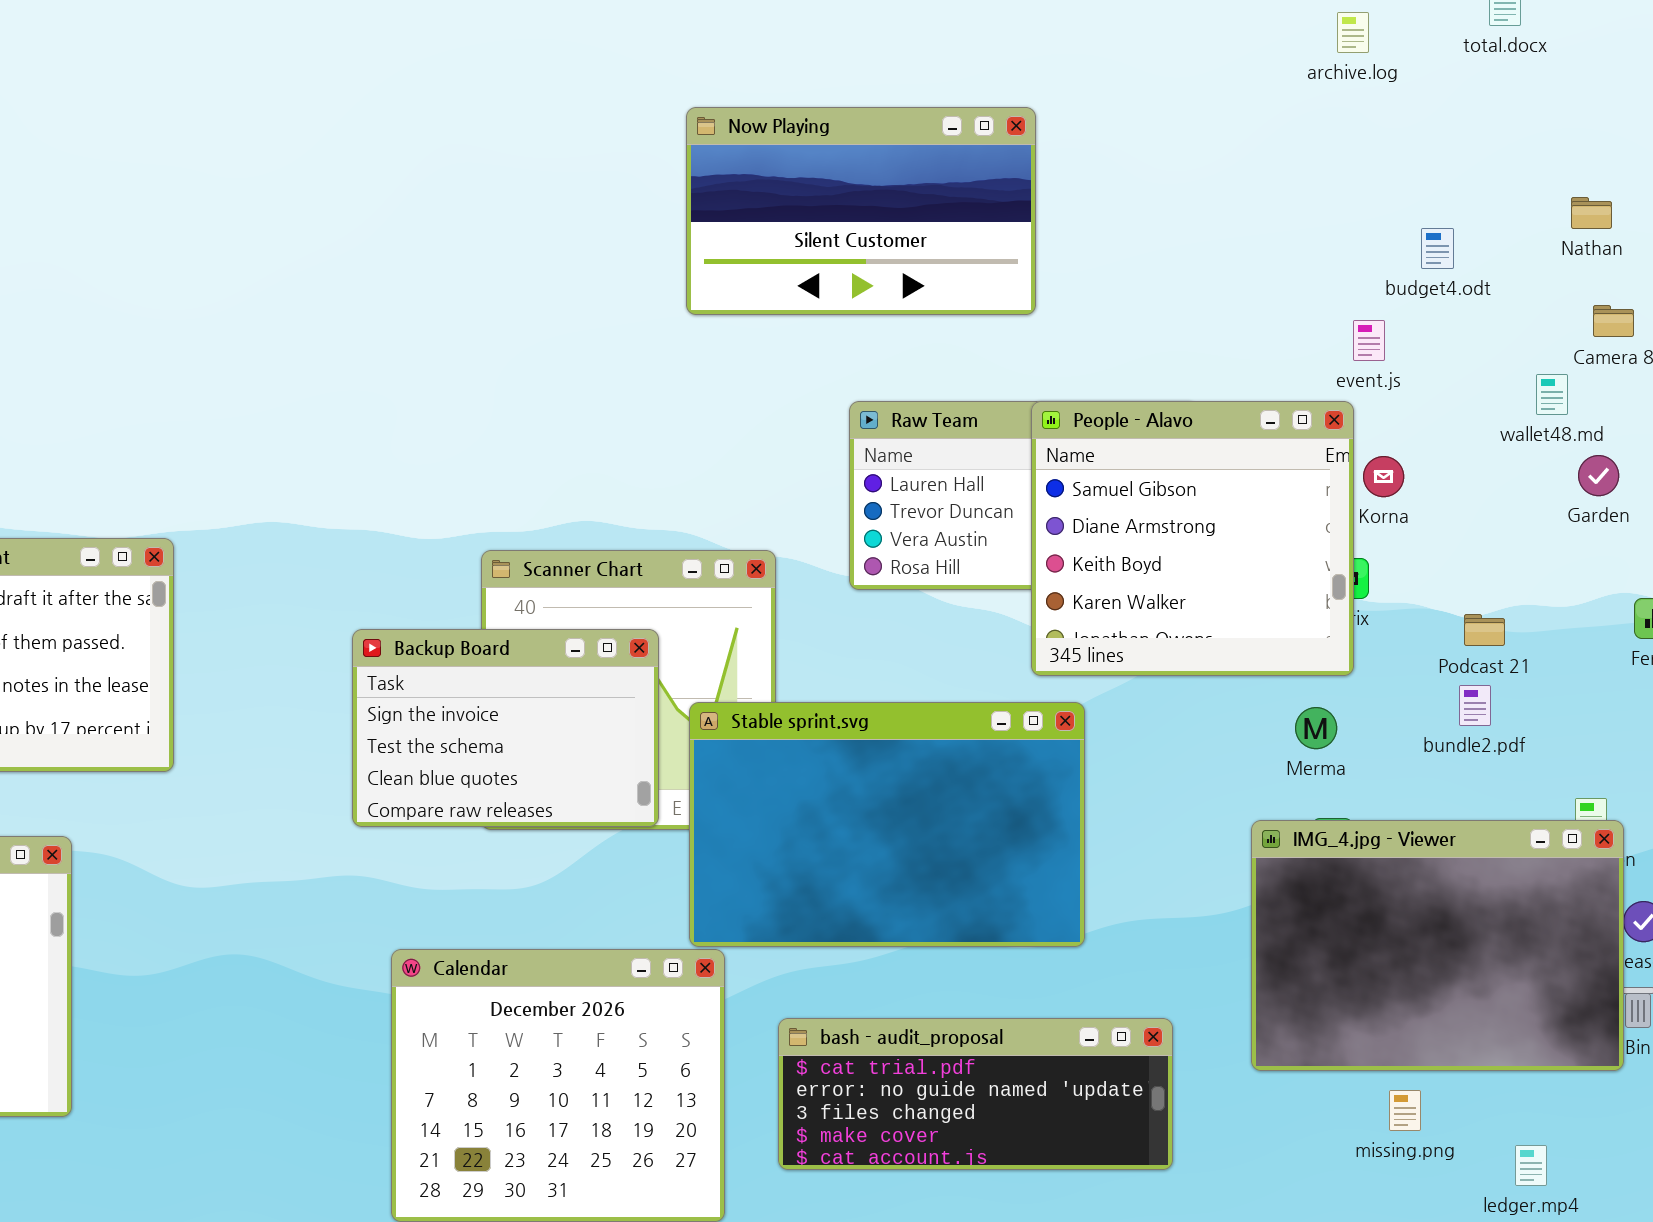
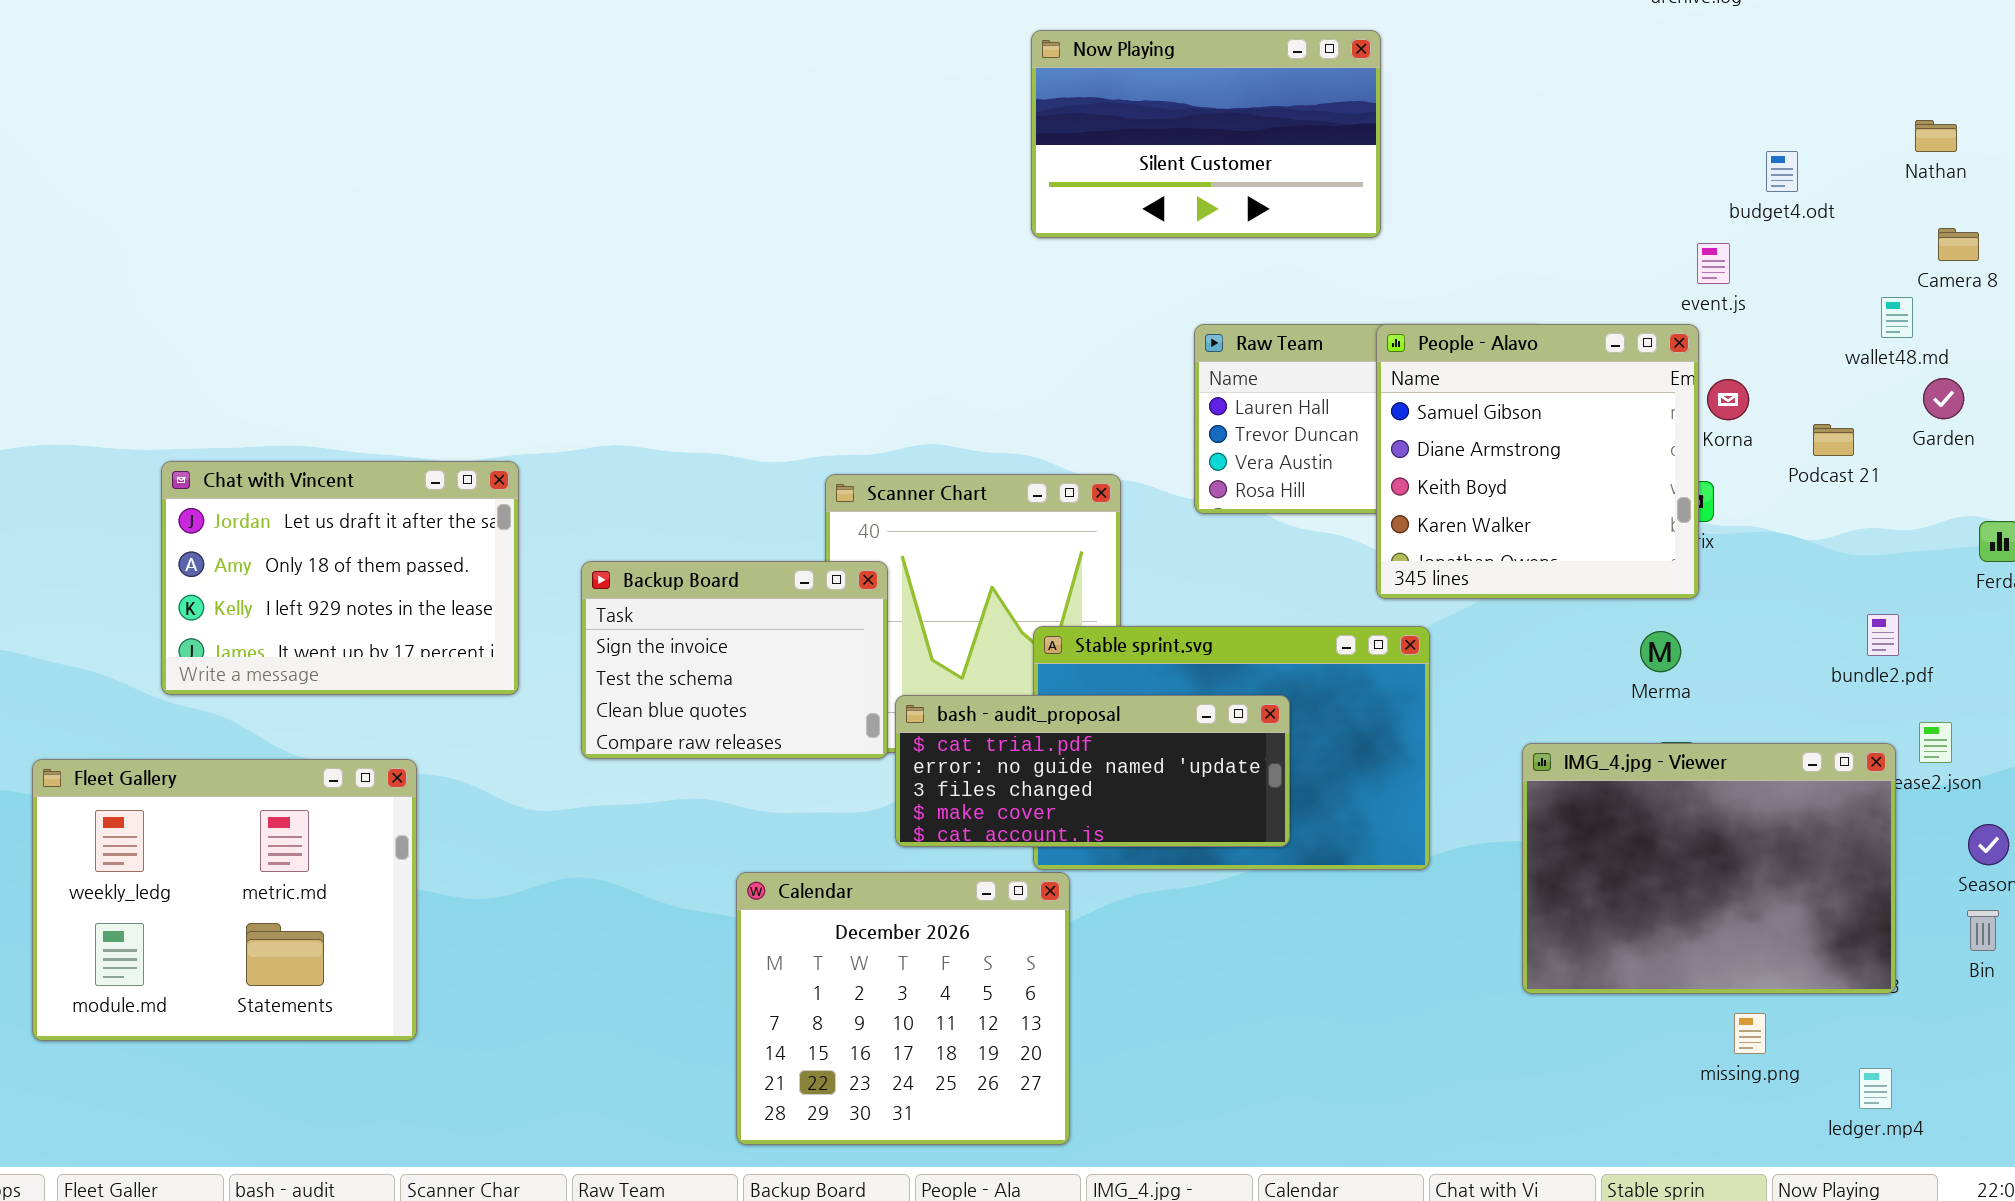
Podcast 21: [1464,614,1505,646] -> [1813,424,1854,456], moved
Backup Board: [352,629,659,827] -> [581,561,888,759], moved
bundle2.pdf: [1459,685,1491,726] -> [1867,614,1899,656], moved
IMG_4.jpg - Viewer: [1251,820,1624,1071] -> [1522,743,1896,994], moved
bash - audit_proposal: [778,1018,1173,1170] -> [895,695,1290,847], moved

